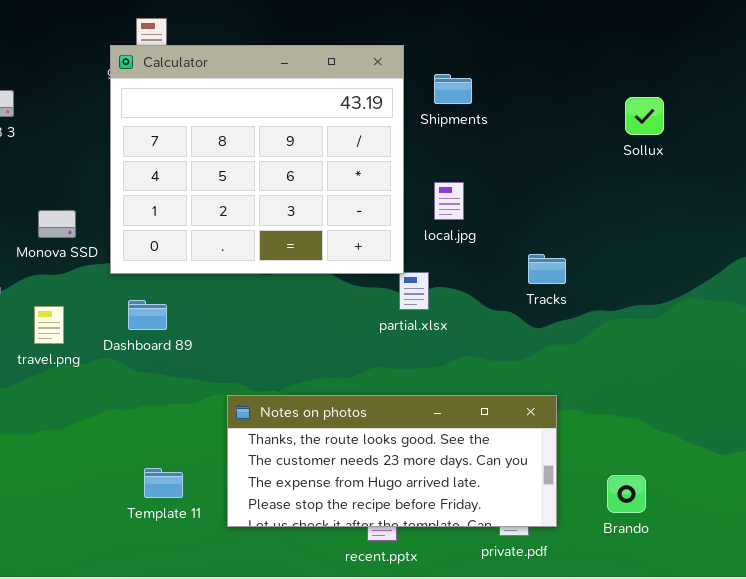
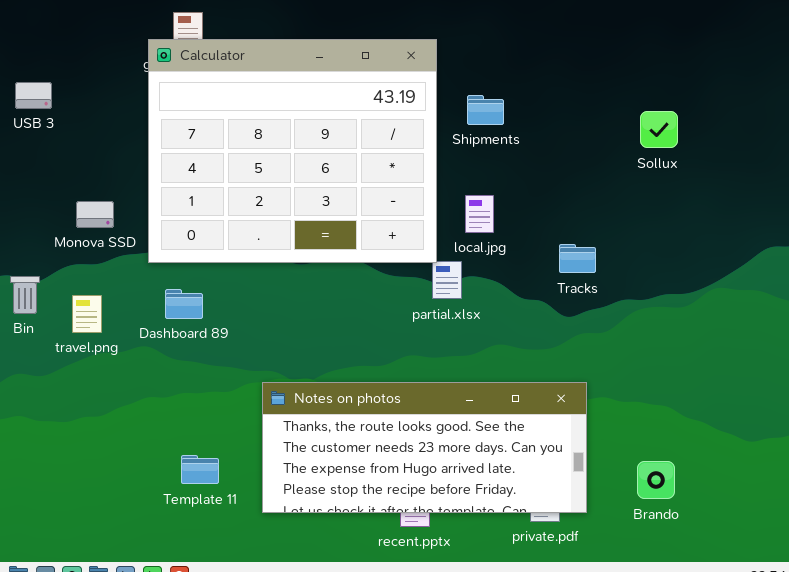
Shipments: [434,74,472,104] -> [467,95,504,125], moved
Sollux: [625,97,664,135] -> [640,111,678,148], moved
local.jpg: [434,182,464,220] -> [465,195,494,233], moved

